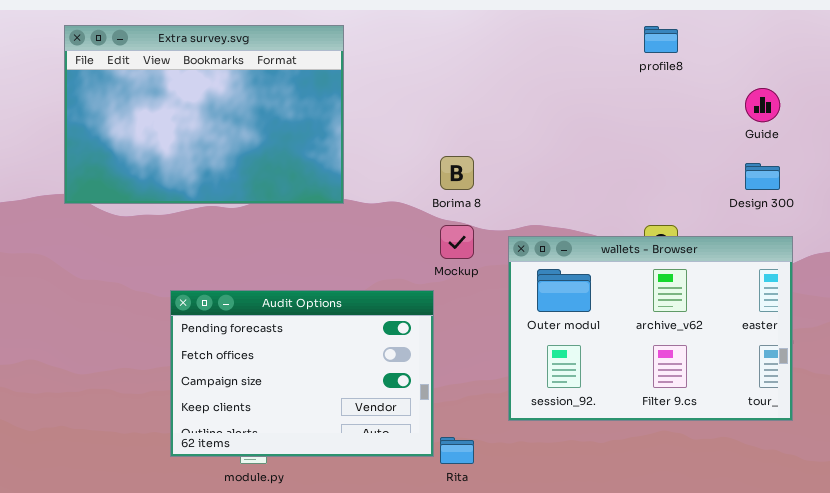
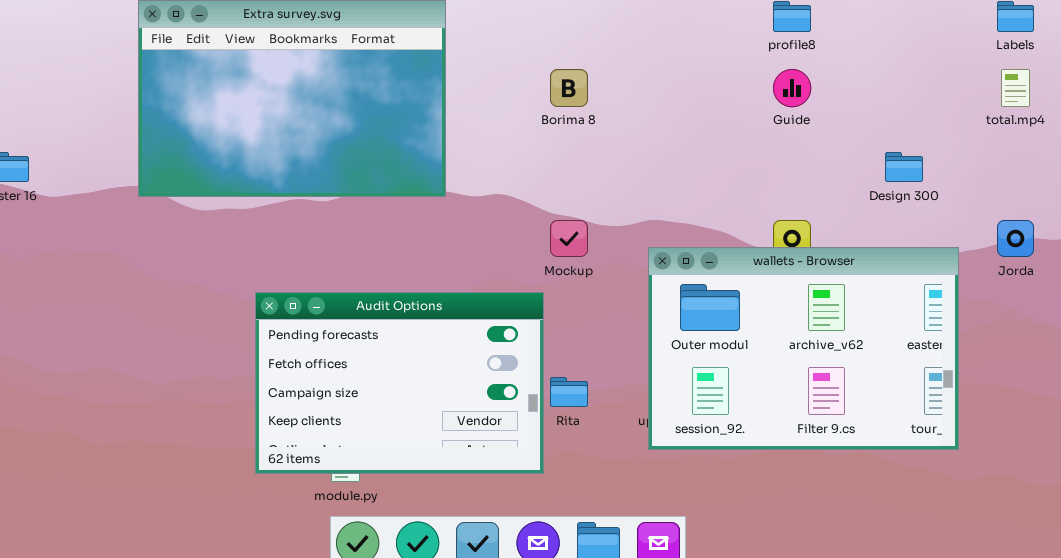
Guide: [745,88,780,122] -> [773,69,811,107], moved
Borima 8: [440,156,474,190] -> [550,69,588,107], moved
wallets - Browser: [508,236,793,421] -> [648,247,959,450], moved
Rita: [440,437,474,464] -> [550,377,588,407], moved

